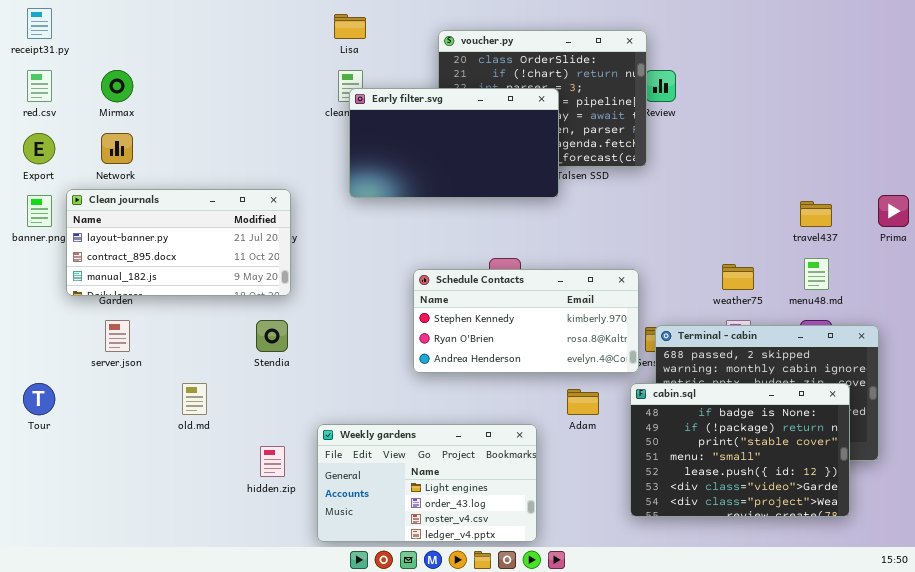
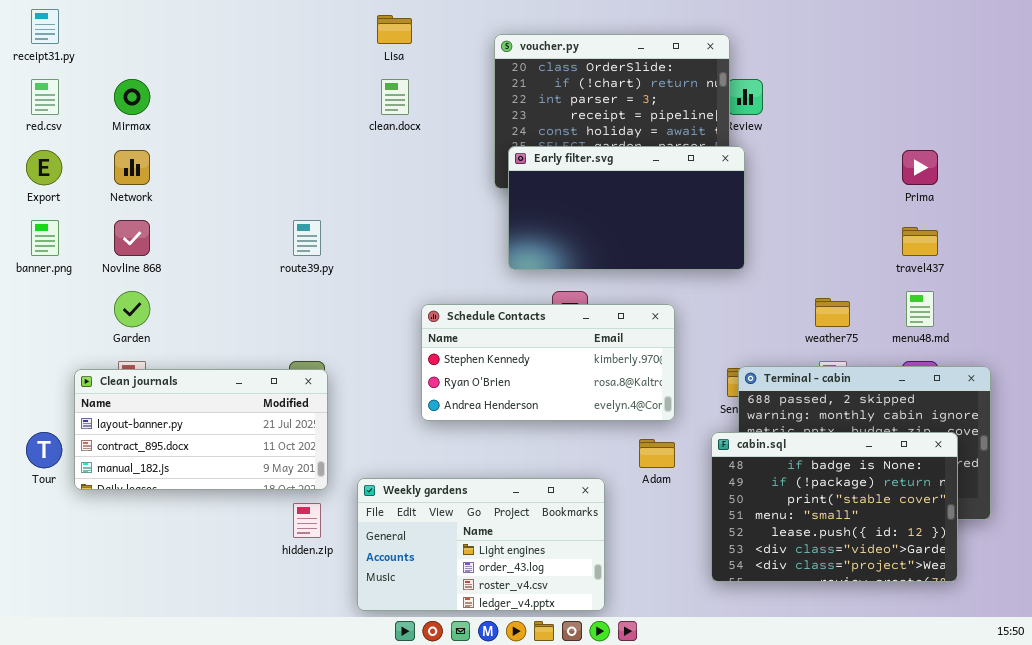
Early filter.svg: [349,88,559,198] -> [508,146,745,270], moved
Clean journals: [66,189,291,296] -> [74,369,328,490], moved
Prima: [878,195,909,227] -> [902,150,938,185], moved
Schedule Contacts: [413,269,639,373] -> [421,304,675,421], moved

